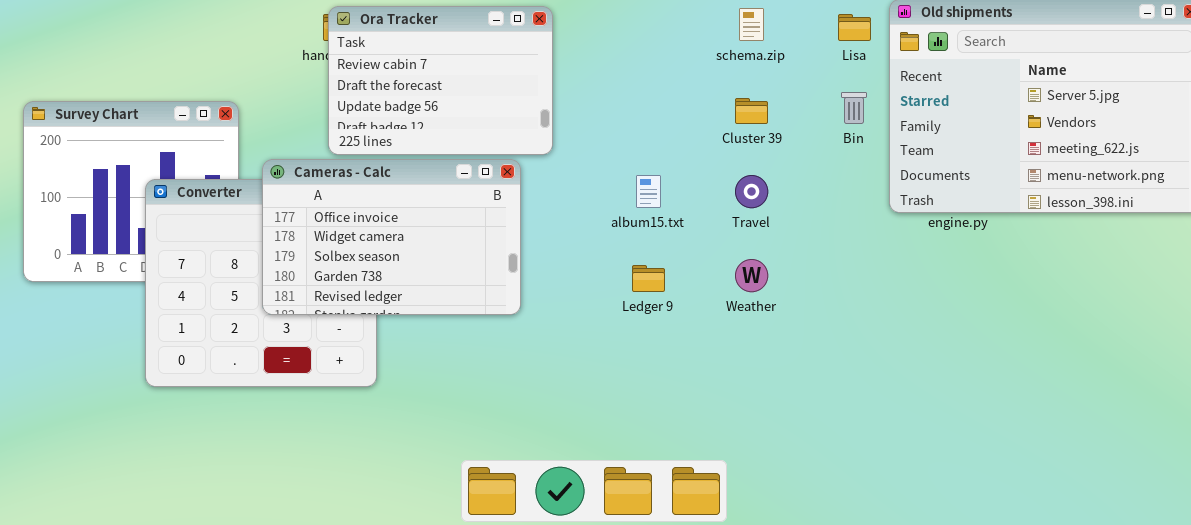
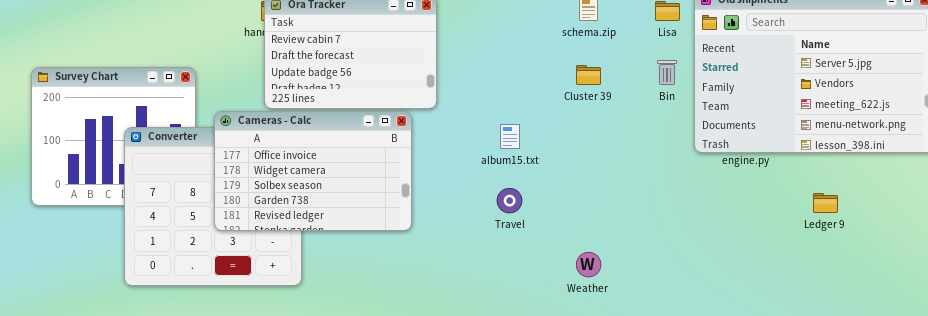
Travel: [735,175,768,208] -> [497,188,522,213], moved
Weather: [735,259,768,292] -> [576,252,601,277], moved
Ledger 9: [632,265,665,292] -> [813,193,838,213], moved

